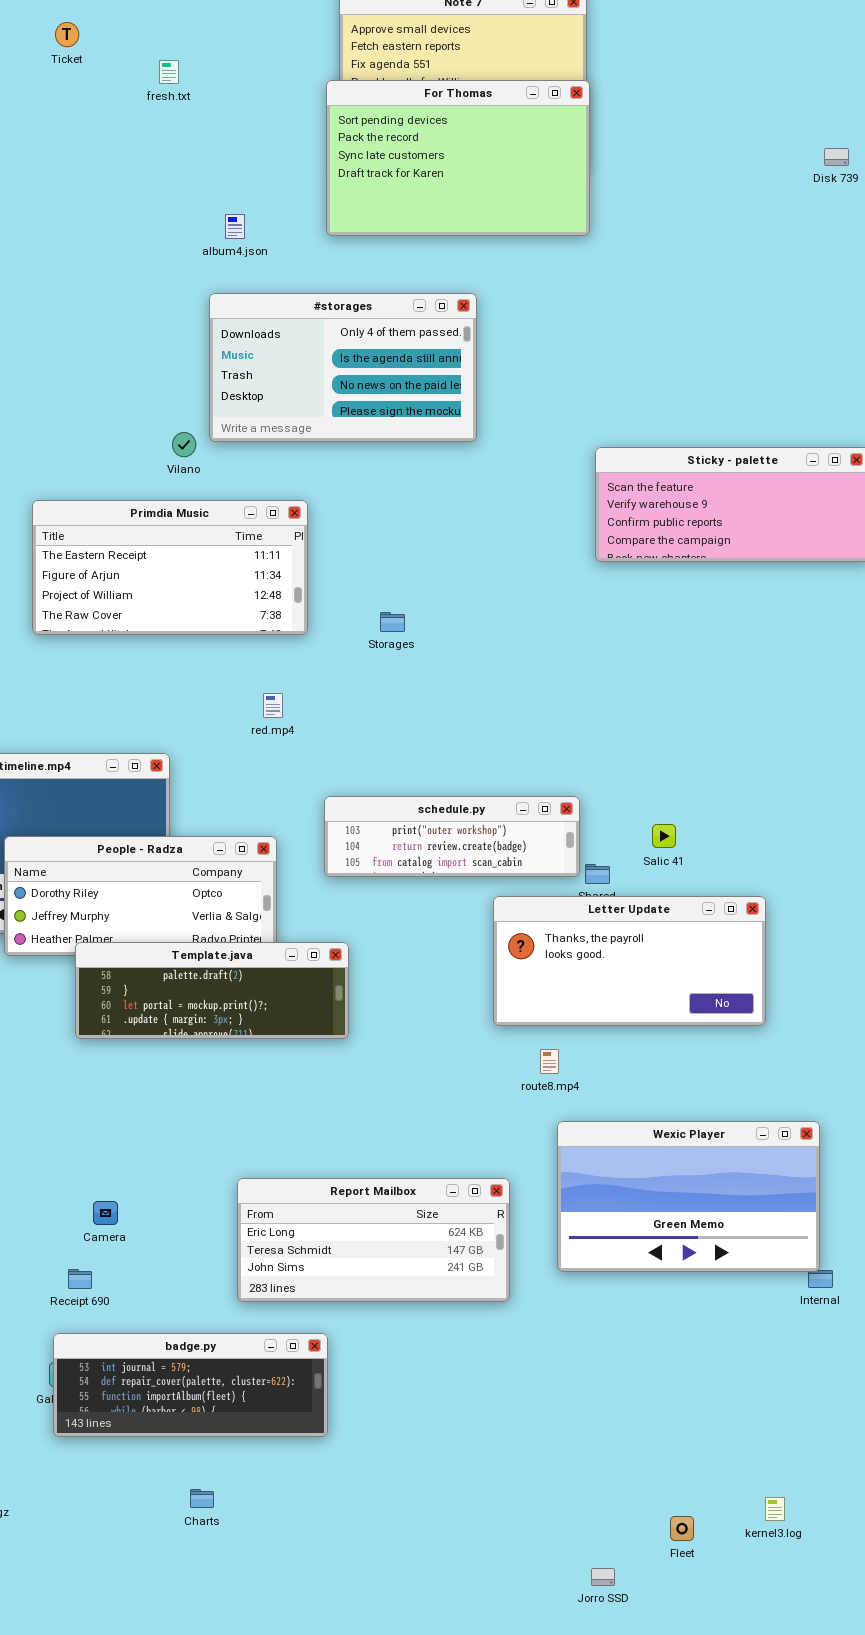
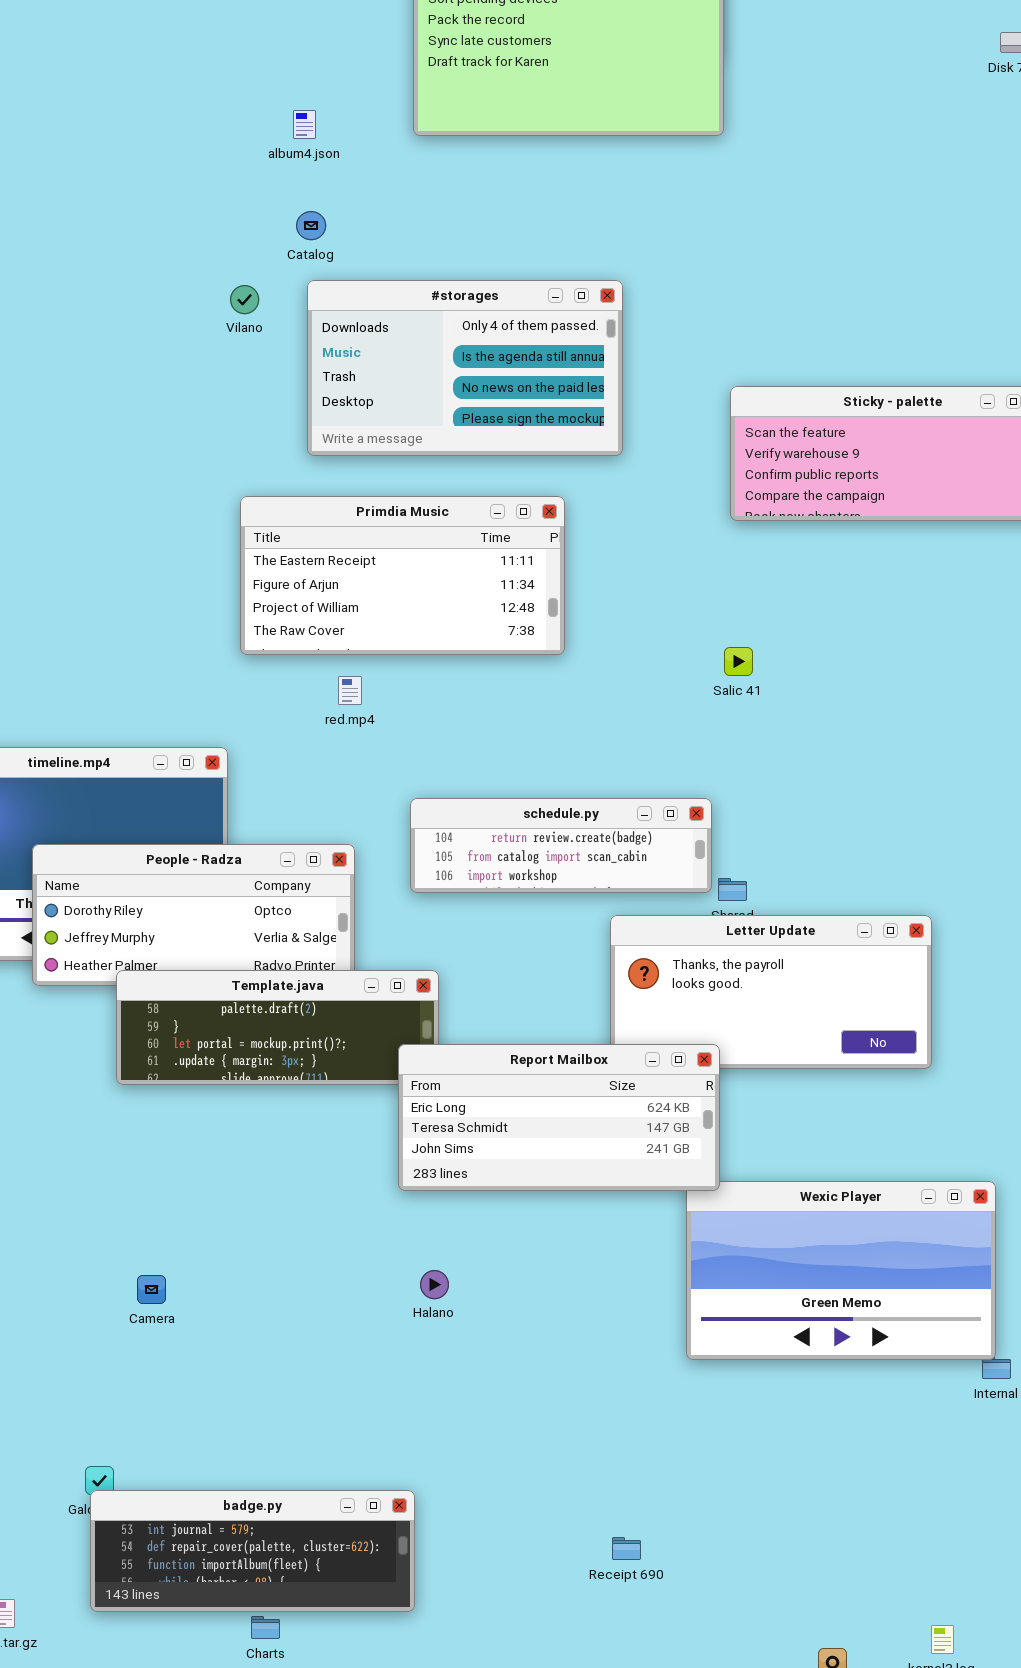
#storages: [209,293,477,442] -> [307,280,623,456], moved
Vilano: [172,432,196,457] -> [230,285,259,314], moved
Primdia Music: [32,500,308,635] -> [240,496,565,655], moved
schedule.py: [324,796,580,877] -> [410,798,712,893], scrolled down 1 row
Salic 41: [652,824,676,848] -> [724,647,753,676], moved
Report Mailbox: [237,1178,510,1302] -> [398,1044,720,1191], moved
Receipt 690: [68,1269,92,1289] -> [612,1537,641,1560], moved
badge.py: [53,1333,328,1437] -> [90,1490,415,1612], moved

